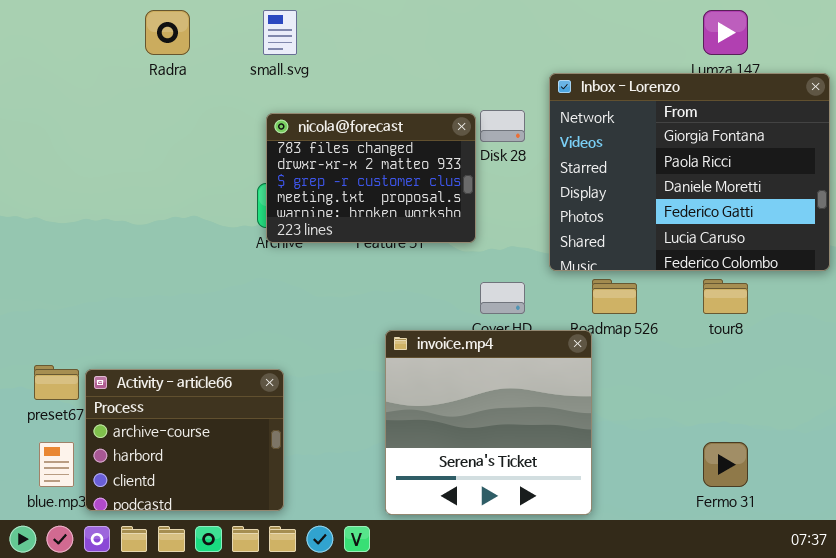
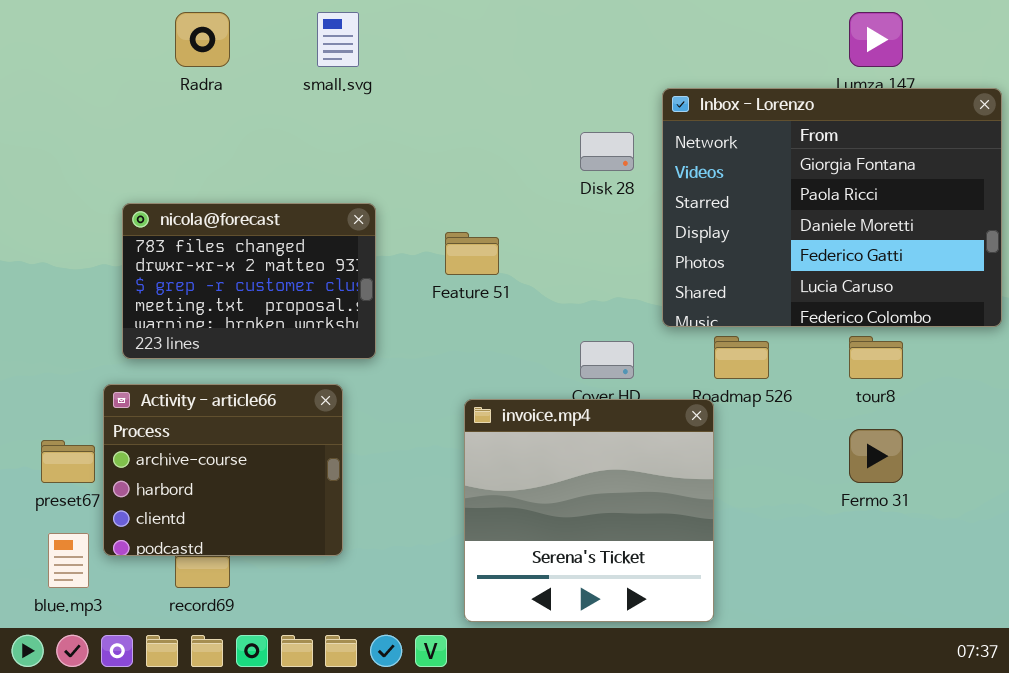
nicola@forecast: [266,113,476,243] -> [122,203,376,359], moved
Activity - article66: [85,369,284,511] -> [103,384,343,556], moved
Fermo 31: [703,442,748,487] -> [849,429,903,483], moved

